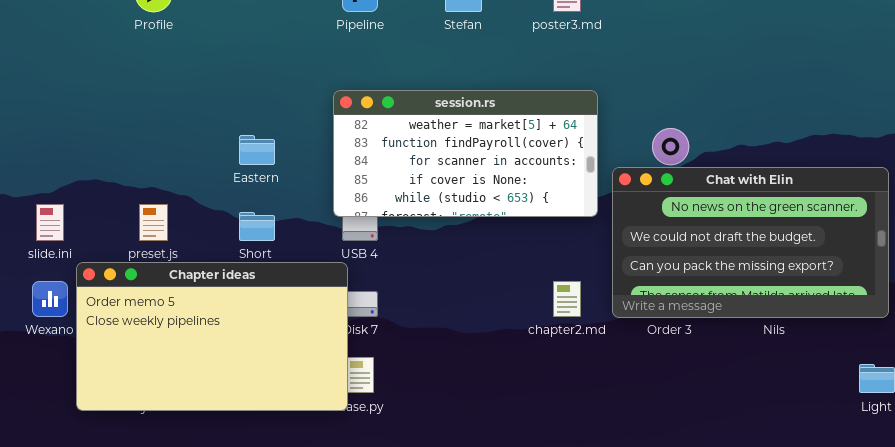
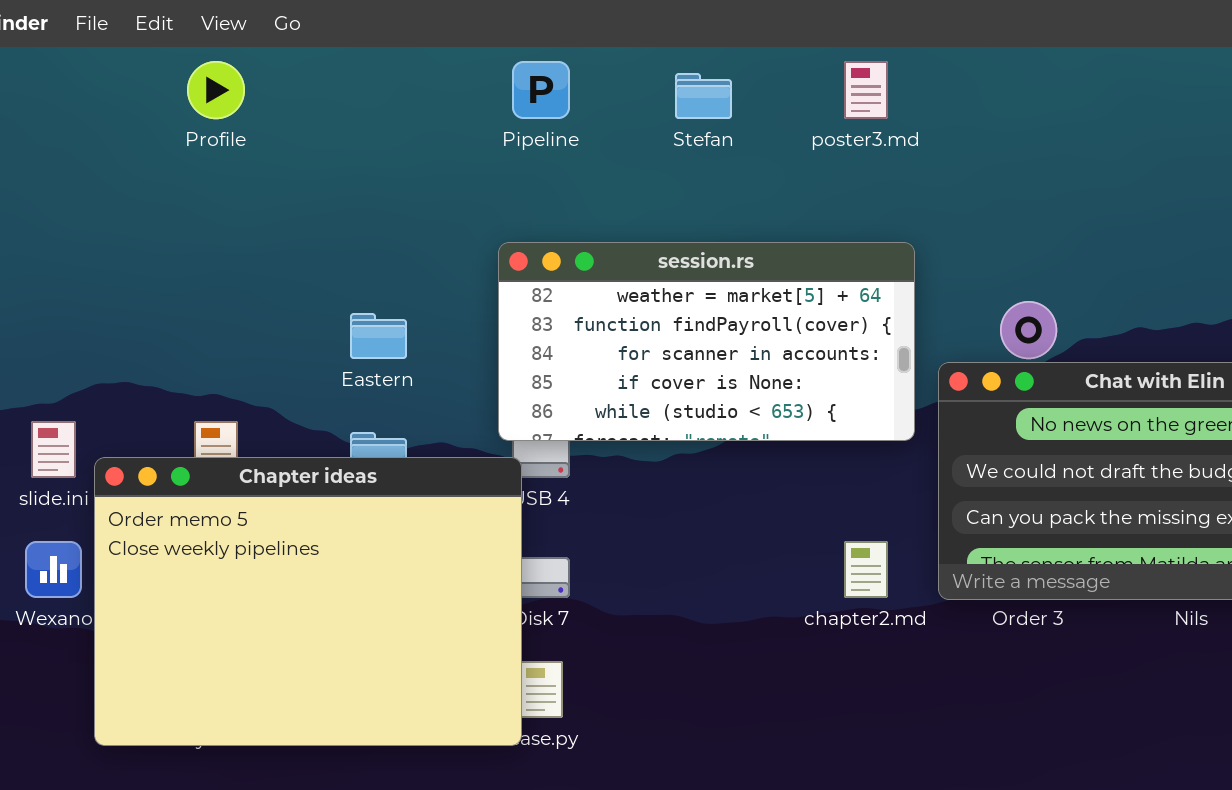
Chapter ideas: [76,262,348,411] -> [94,457,522,746], resized

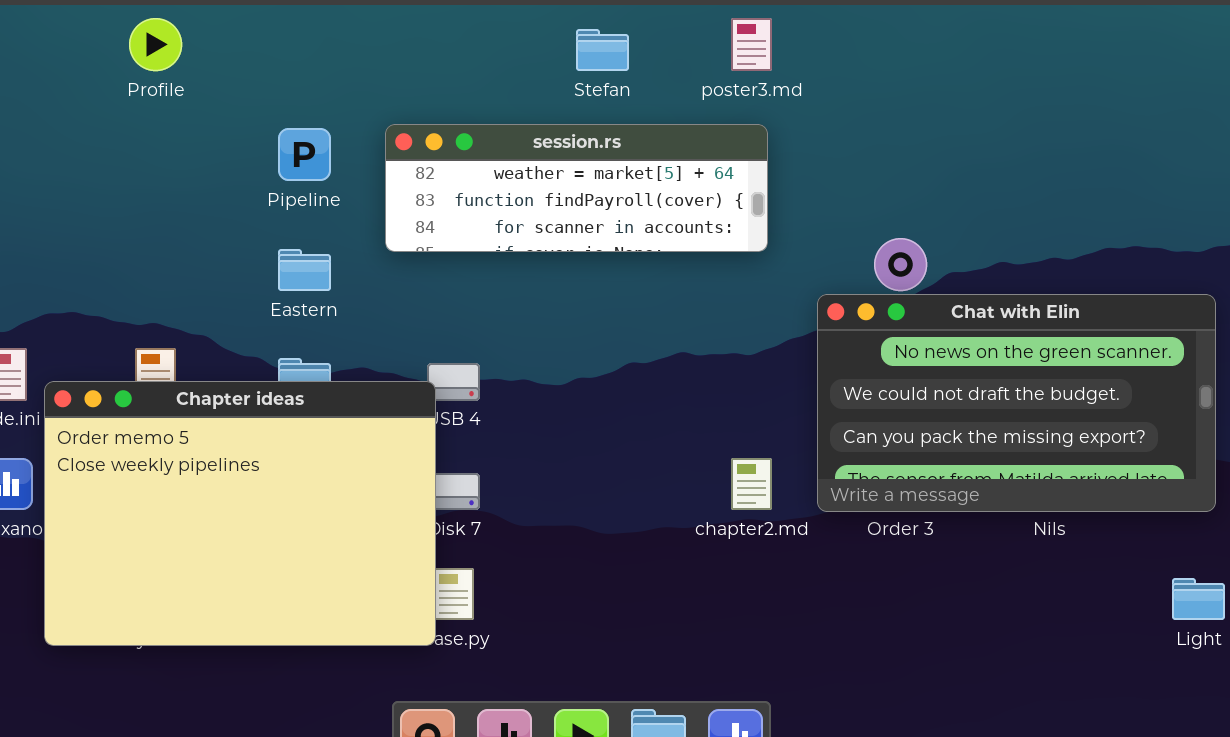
Pipeline: [512,61,570,119] -> [278,128,331,181], moved
session.rs: [498,242,915,441] -> [385,124,768,252], moved, resized

